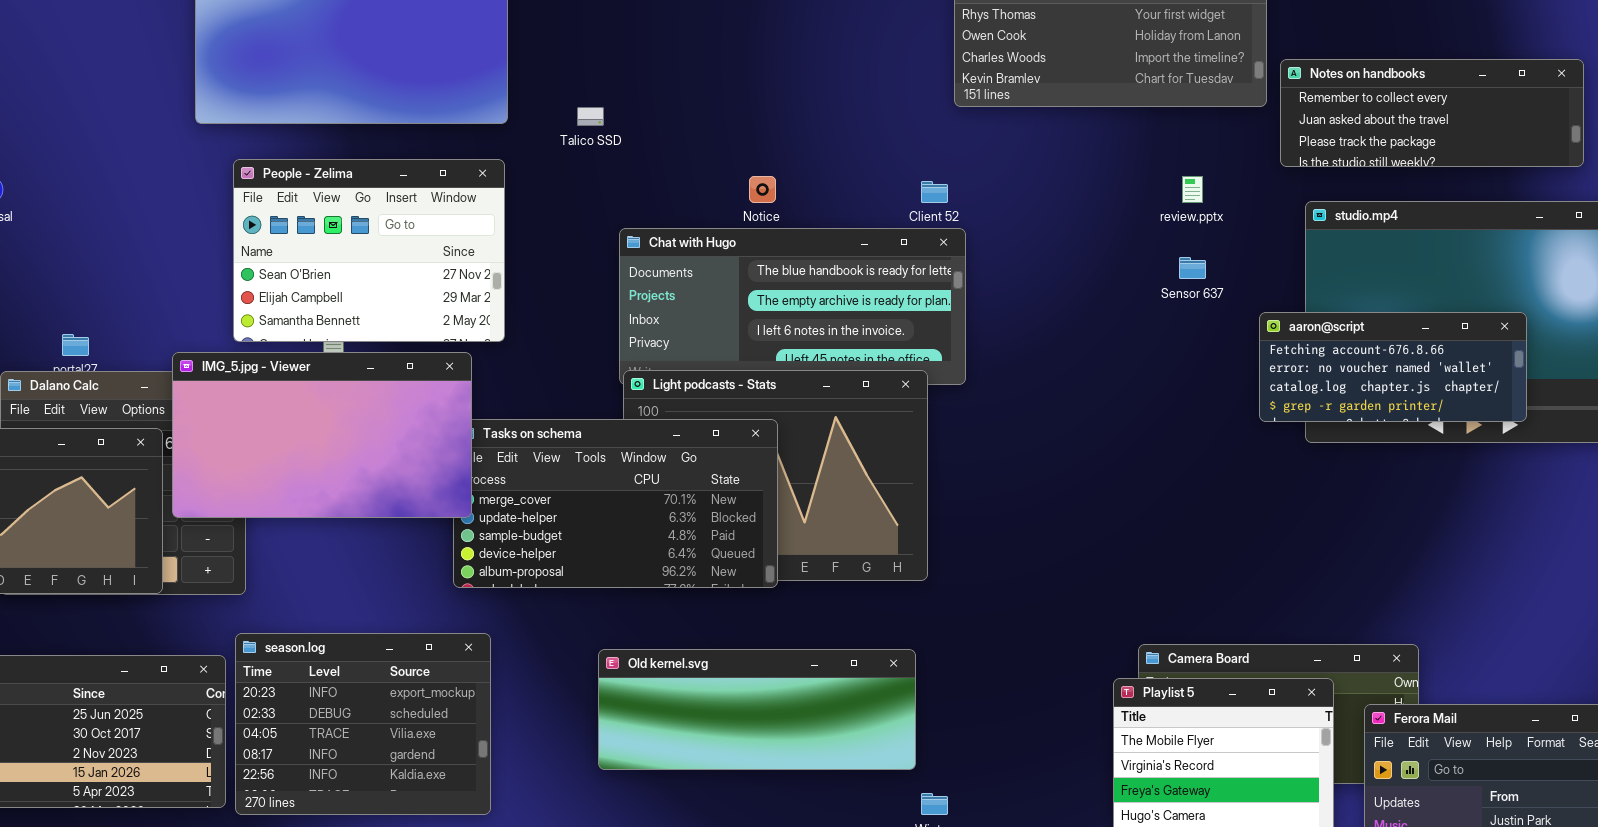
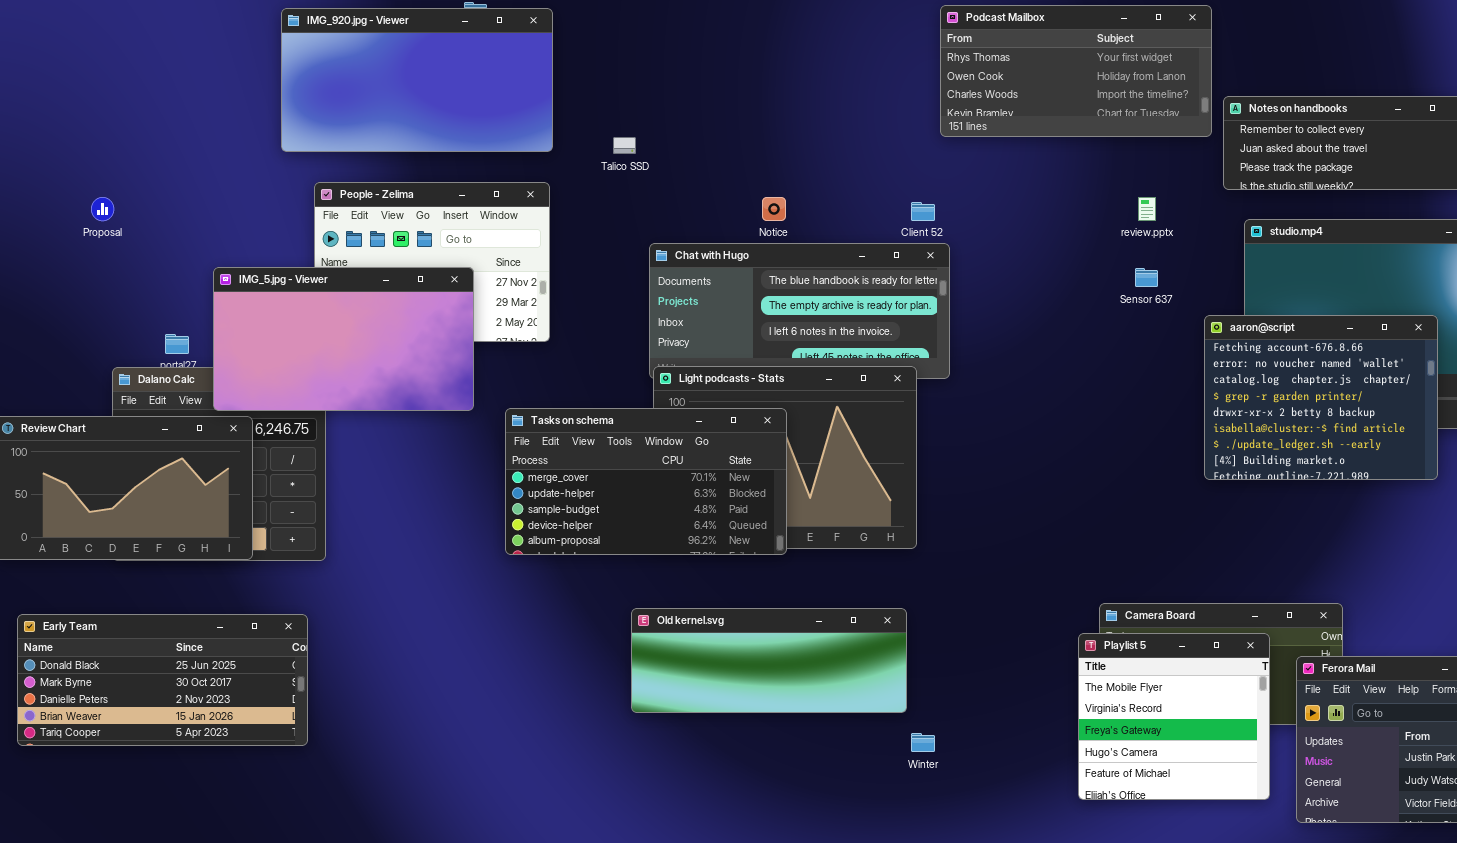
aaron@script: [1259,312,1527,422] -> [1204,315,1438,480], resized
IMG_5.jpg - Viewer: [172,352,472,518] -> [213,267,474,411], moved
season.log: [235,633,491,815] -> none, closed

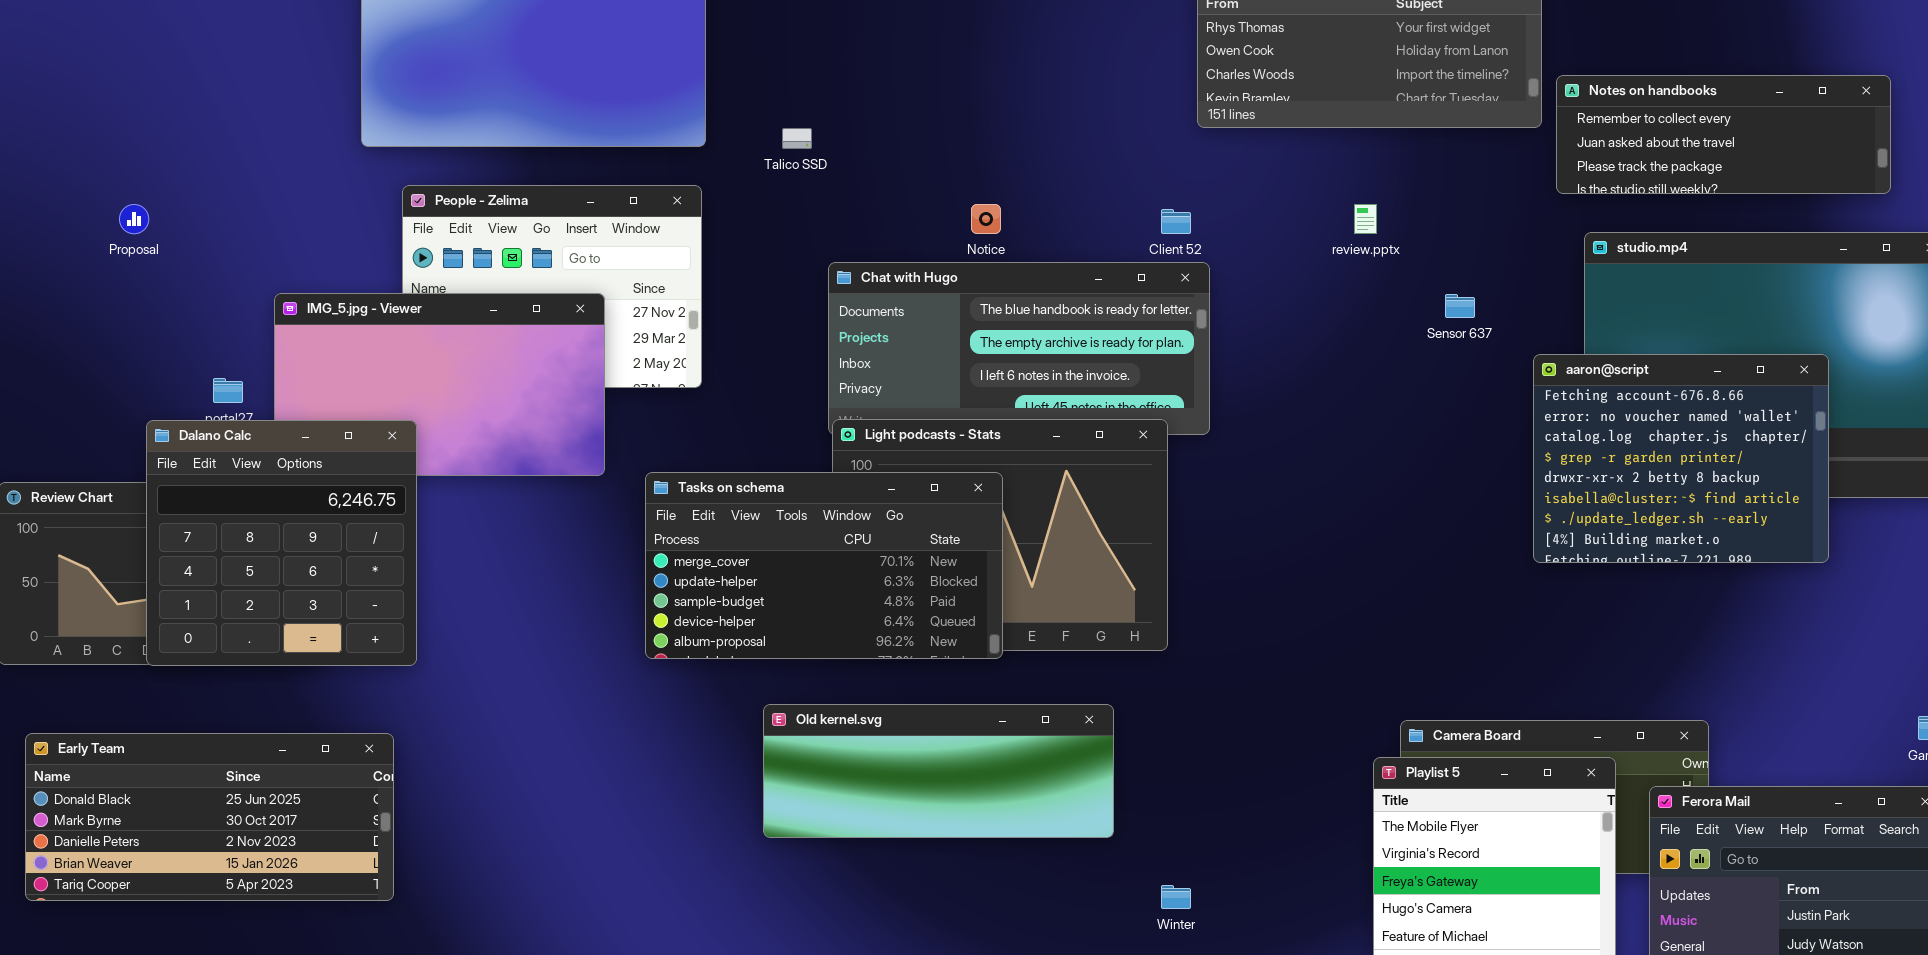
review.pptx: [1138,197,1156,221] -> [1354,204,1377,234], moved
Dalano Calc: [112,367,326,561] -> [146,420,417,666], raised
Old kernel.svg: [631,608,907,713] -> [763,704,1114,838], moved

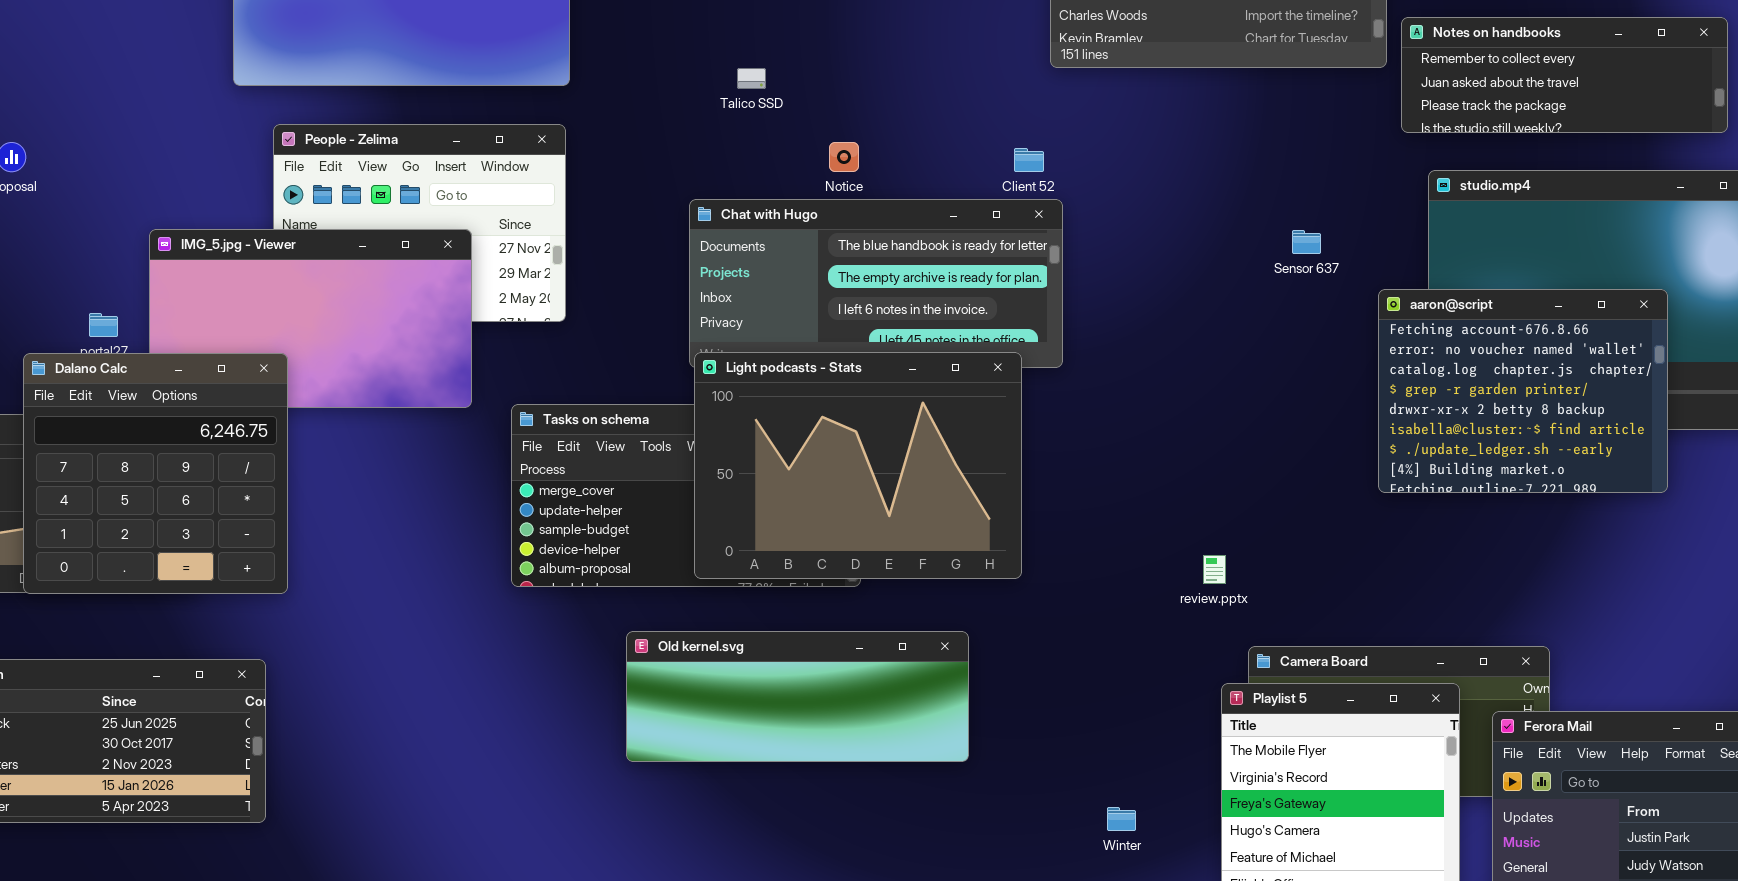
Talico SSD: [782,128,812,149] -> [737,68,766,89], moved
review.pptx: [1354,204,1377,234] -> [1203,555,1226,584], moved
Light podcasts - Stats: [832,419,1168,651] -> [694,352,1022,579], raised
Winter: [1161,885,1191,909] -> [1107,807,1136,831], moved

